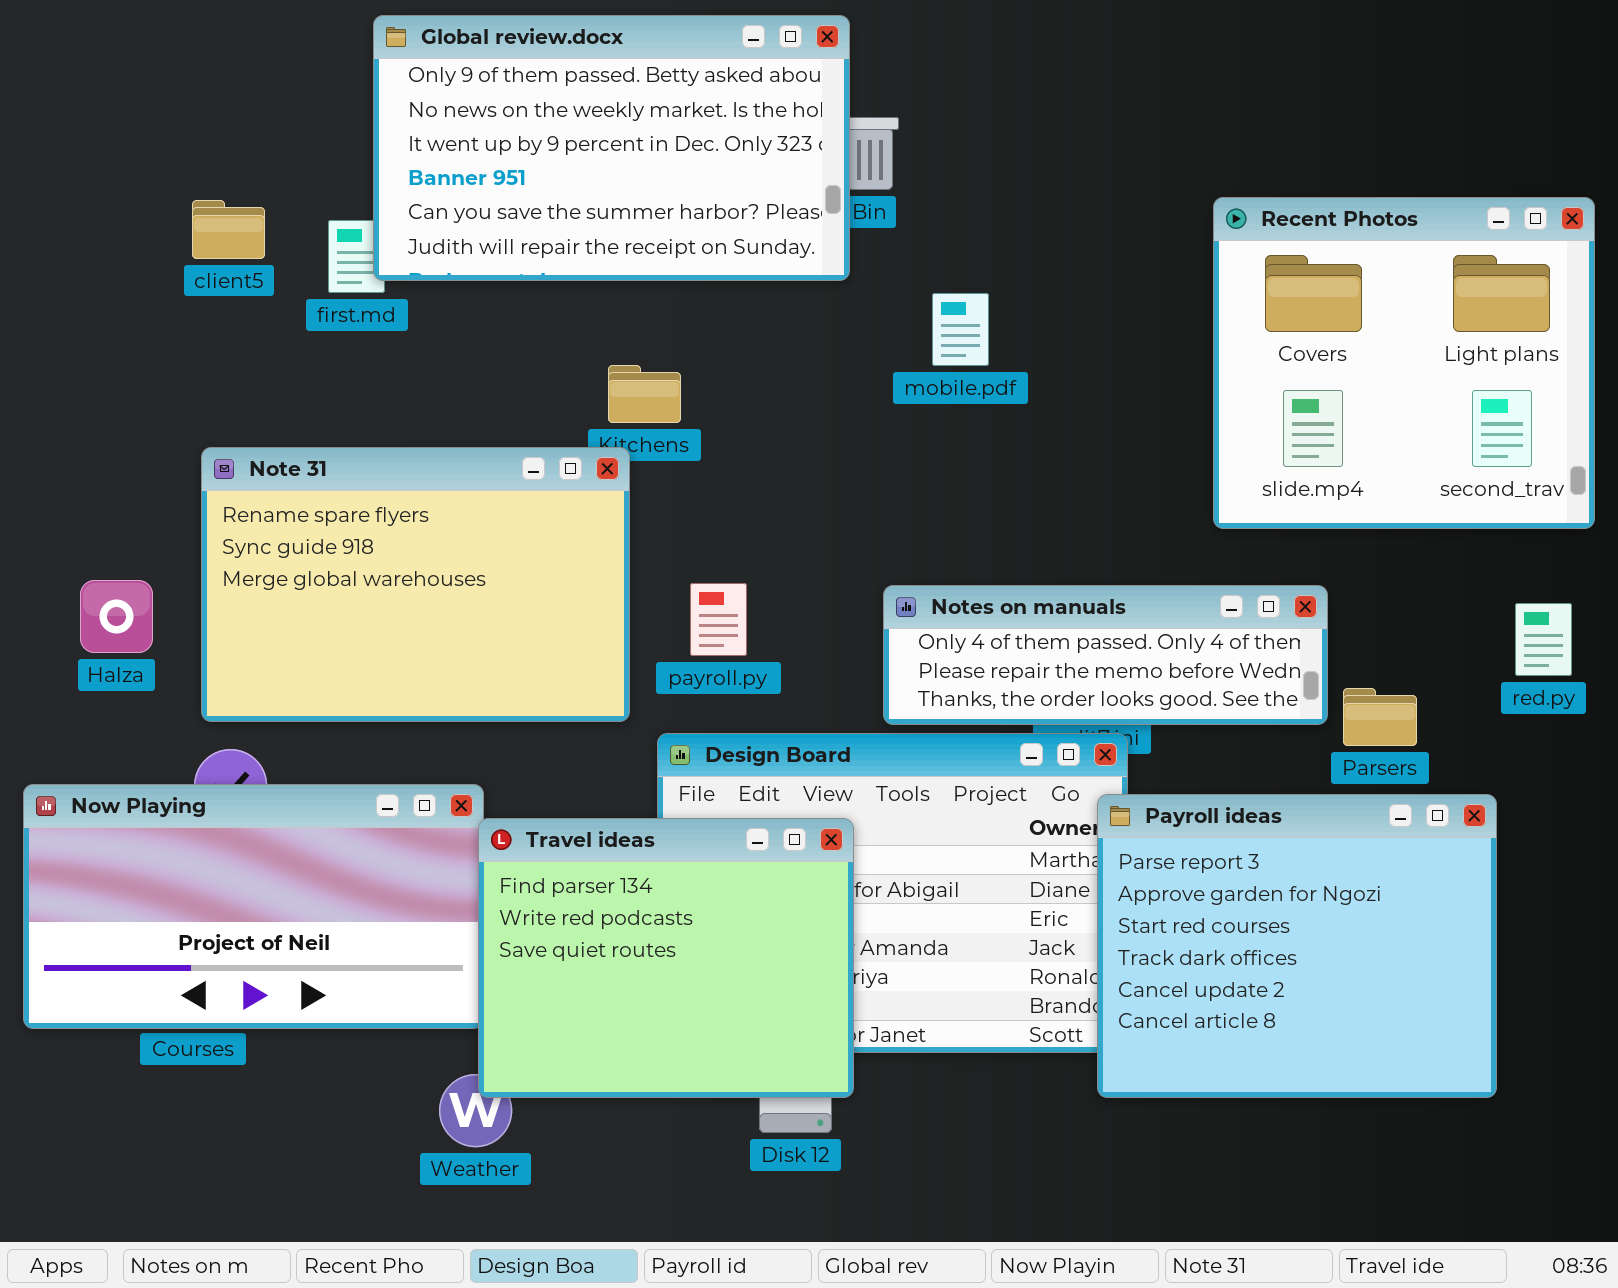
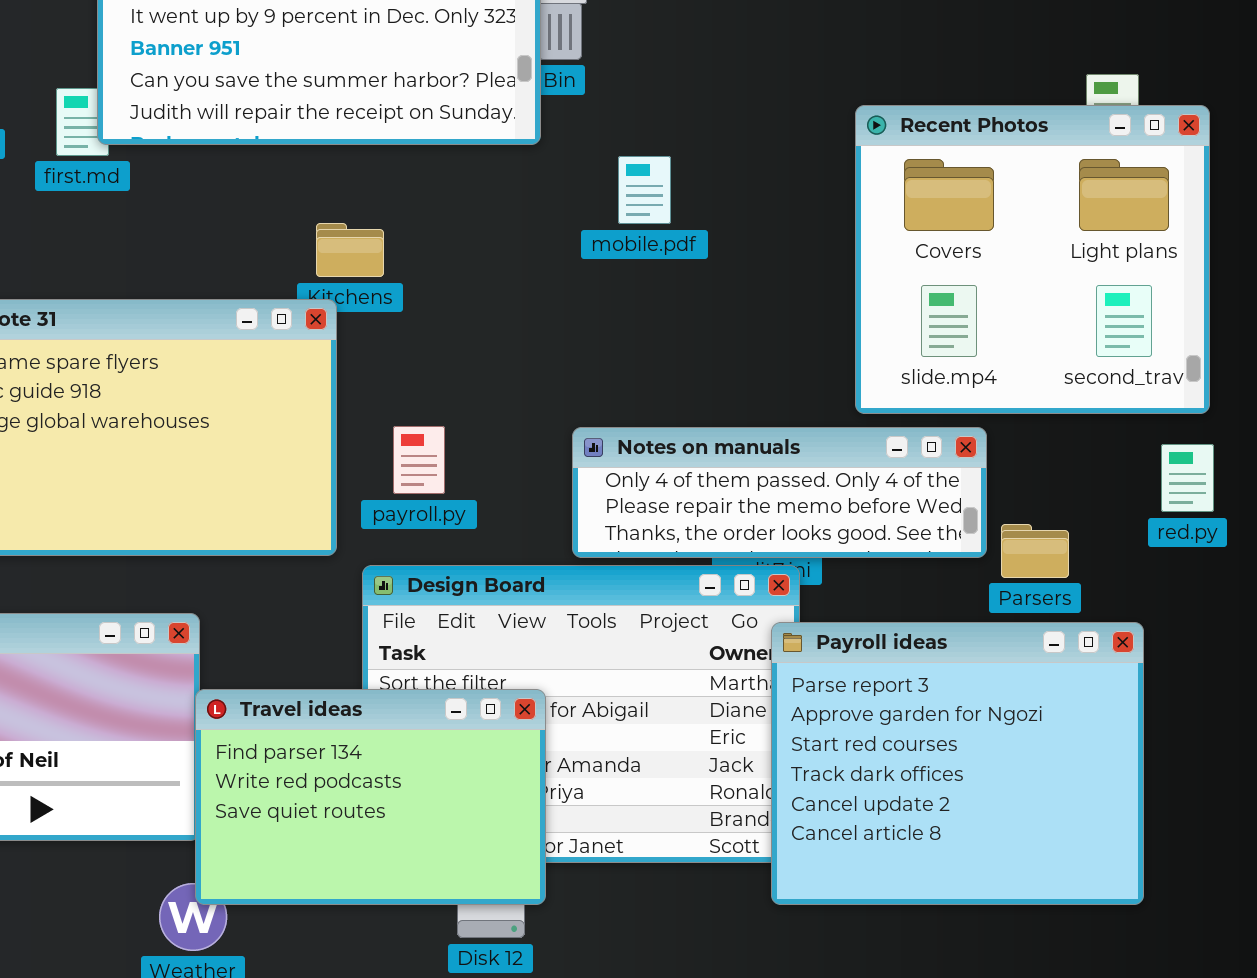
Recent Photos: [1213,197,1595,529] -> [855,105,1210,414], moved
Travel ideas: [478,818,854,1098] -> [195,689,546,905], resized

